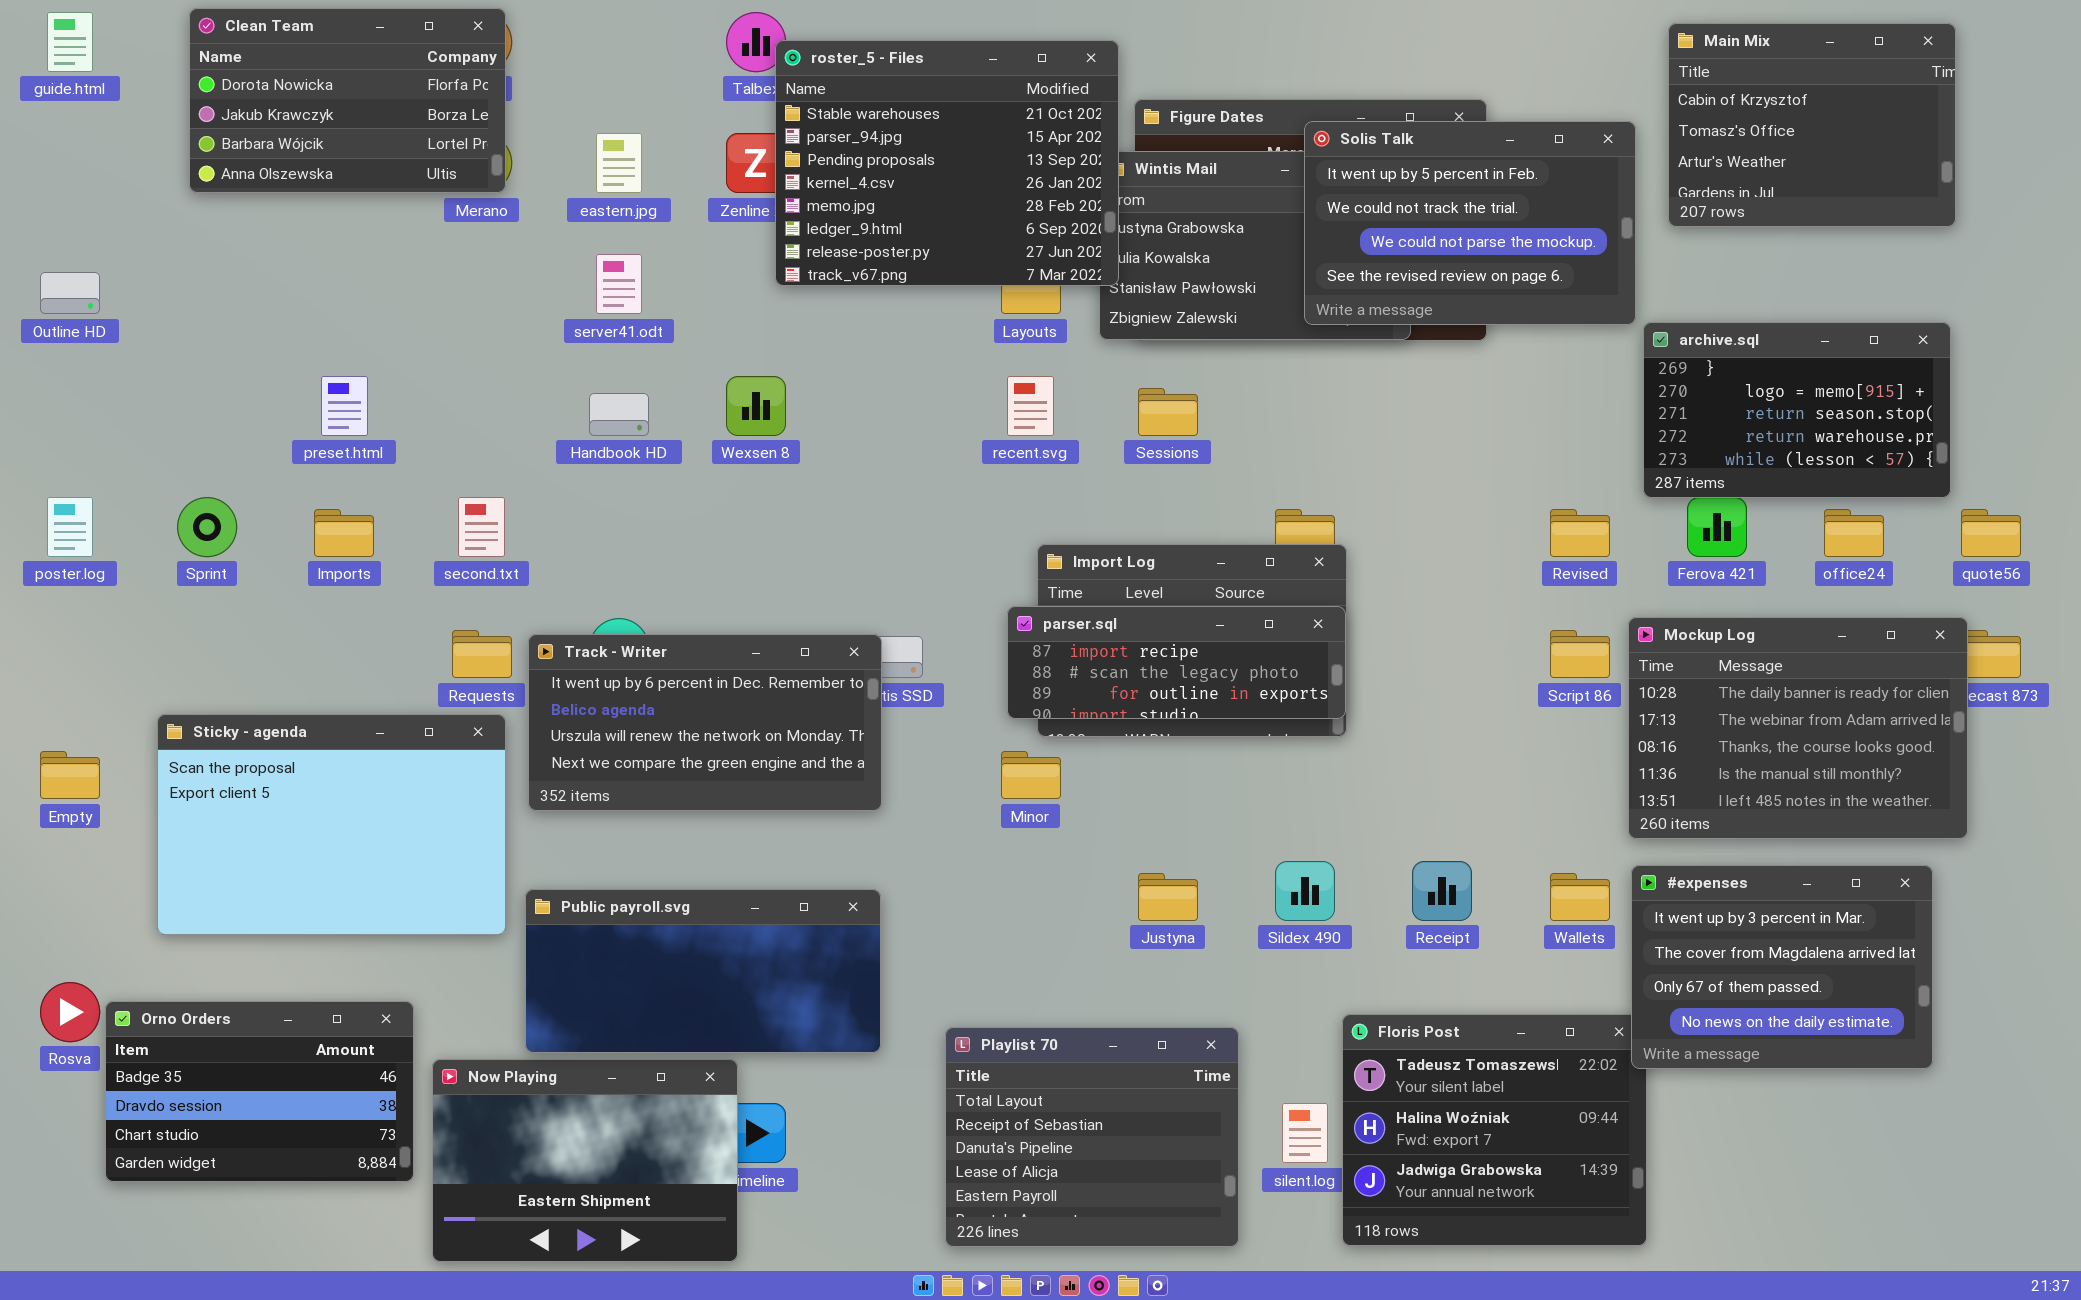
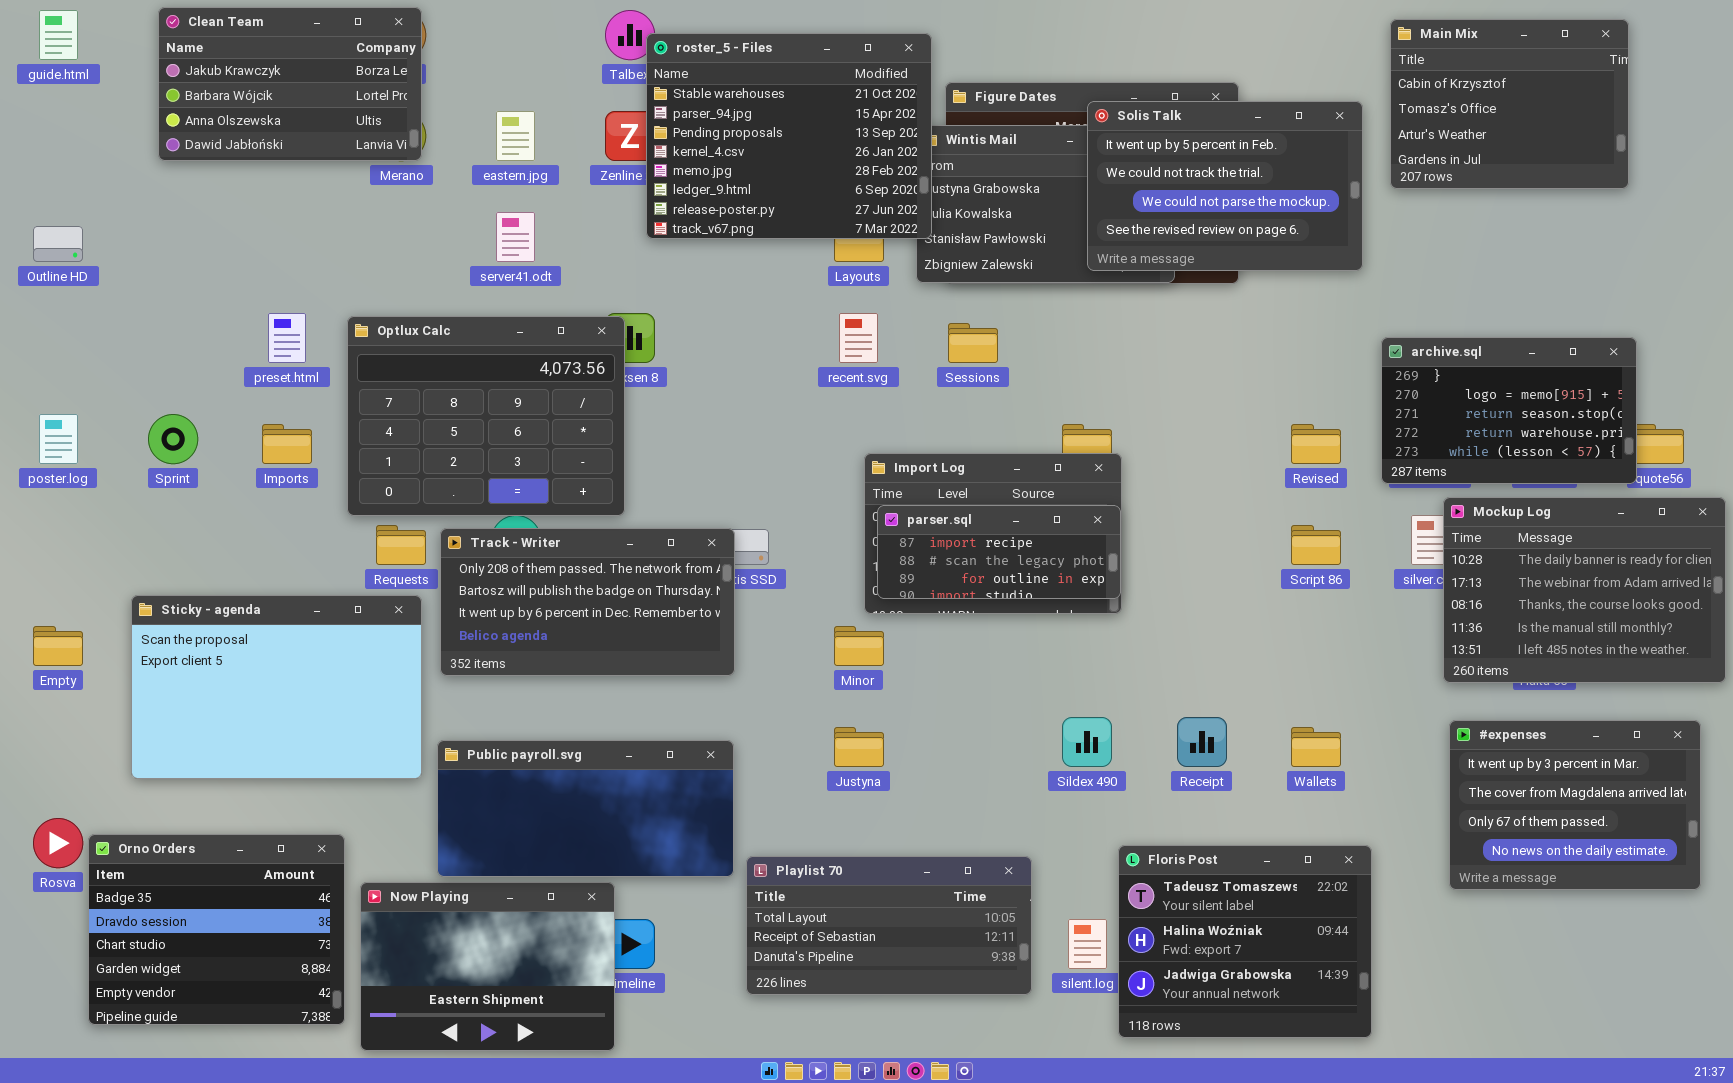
Clean Team: [189,8,506,193] -> [158,7,422,161], scrolled down 1 row
archive.sql: [1643,322,1951,498] -> [1381,337,1637,484], moved
Optlux Calc: none -> [347,316,625,516], opened
parser.sql: [1007,606,1346,719] -> [877,505,1121,599], resized
Mockup Log: [1628,617,1968,839] -> [1443,497,1726,683], moved
Track - Writer: [528,634,882,811] -> [440,528,735,676], scrolled up 2 rows
#expenses: [1631,865,1933,1069] -> [1449,720,1701,890], moved
Justyna: [1138,873,1198,921] -> [834,727,884,767], moved
Orno Orders: [105,1001,414,1182] -> [88,834,345,1025], resized
Playlist 70: [945,1027,1239,1247] -> [746,856,1032,995], resized

